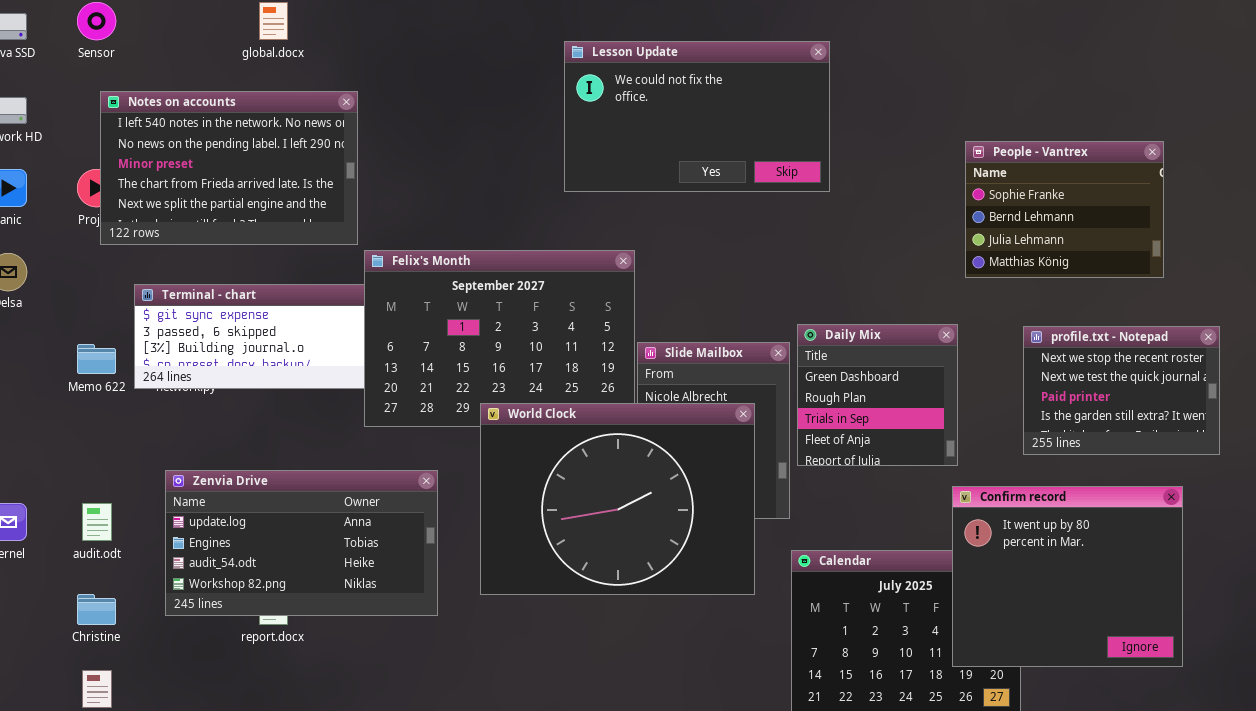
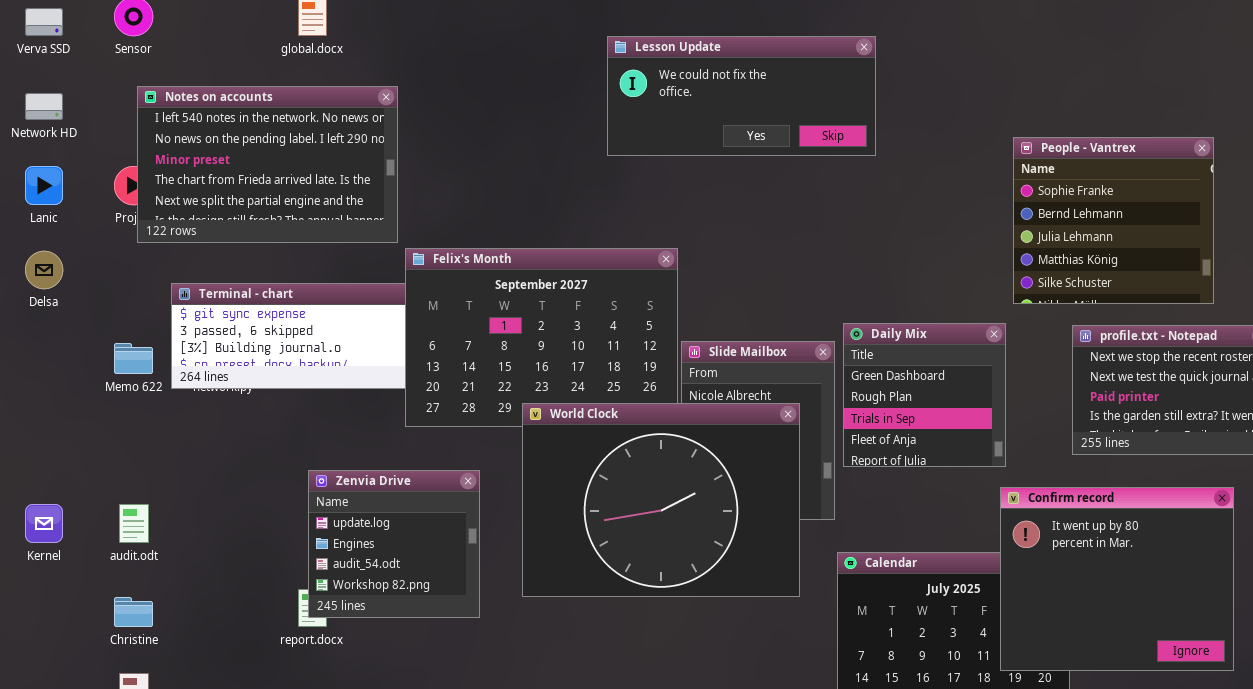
Lesson Update: [564,41,830,192] -> [607,36,876,156], resized
People - Vantrex: [965,141,1164,278] -> [1013,137,1214,304], resized
Zenvia Drive: [165,470,438,616] -> [308,470,480,618], resized

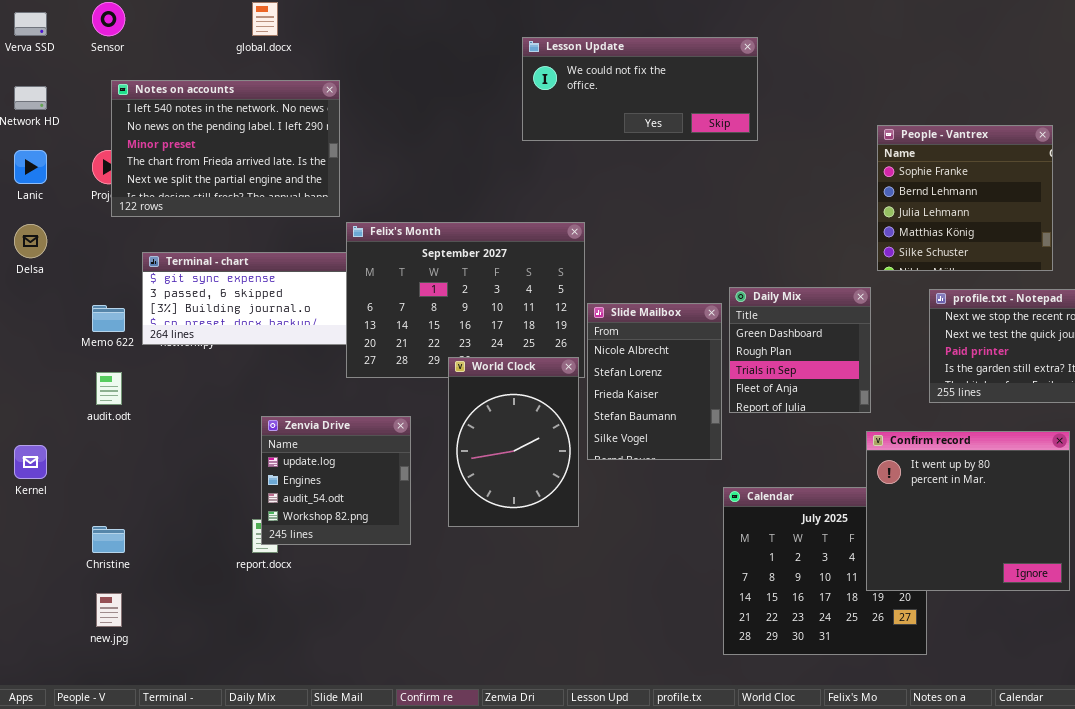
World Clock: [522,403,800,597] -> [448,357,579,527], resized
audit.odt: [119,504,149,543] -> [96,372,122,405], moved

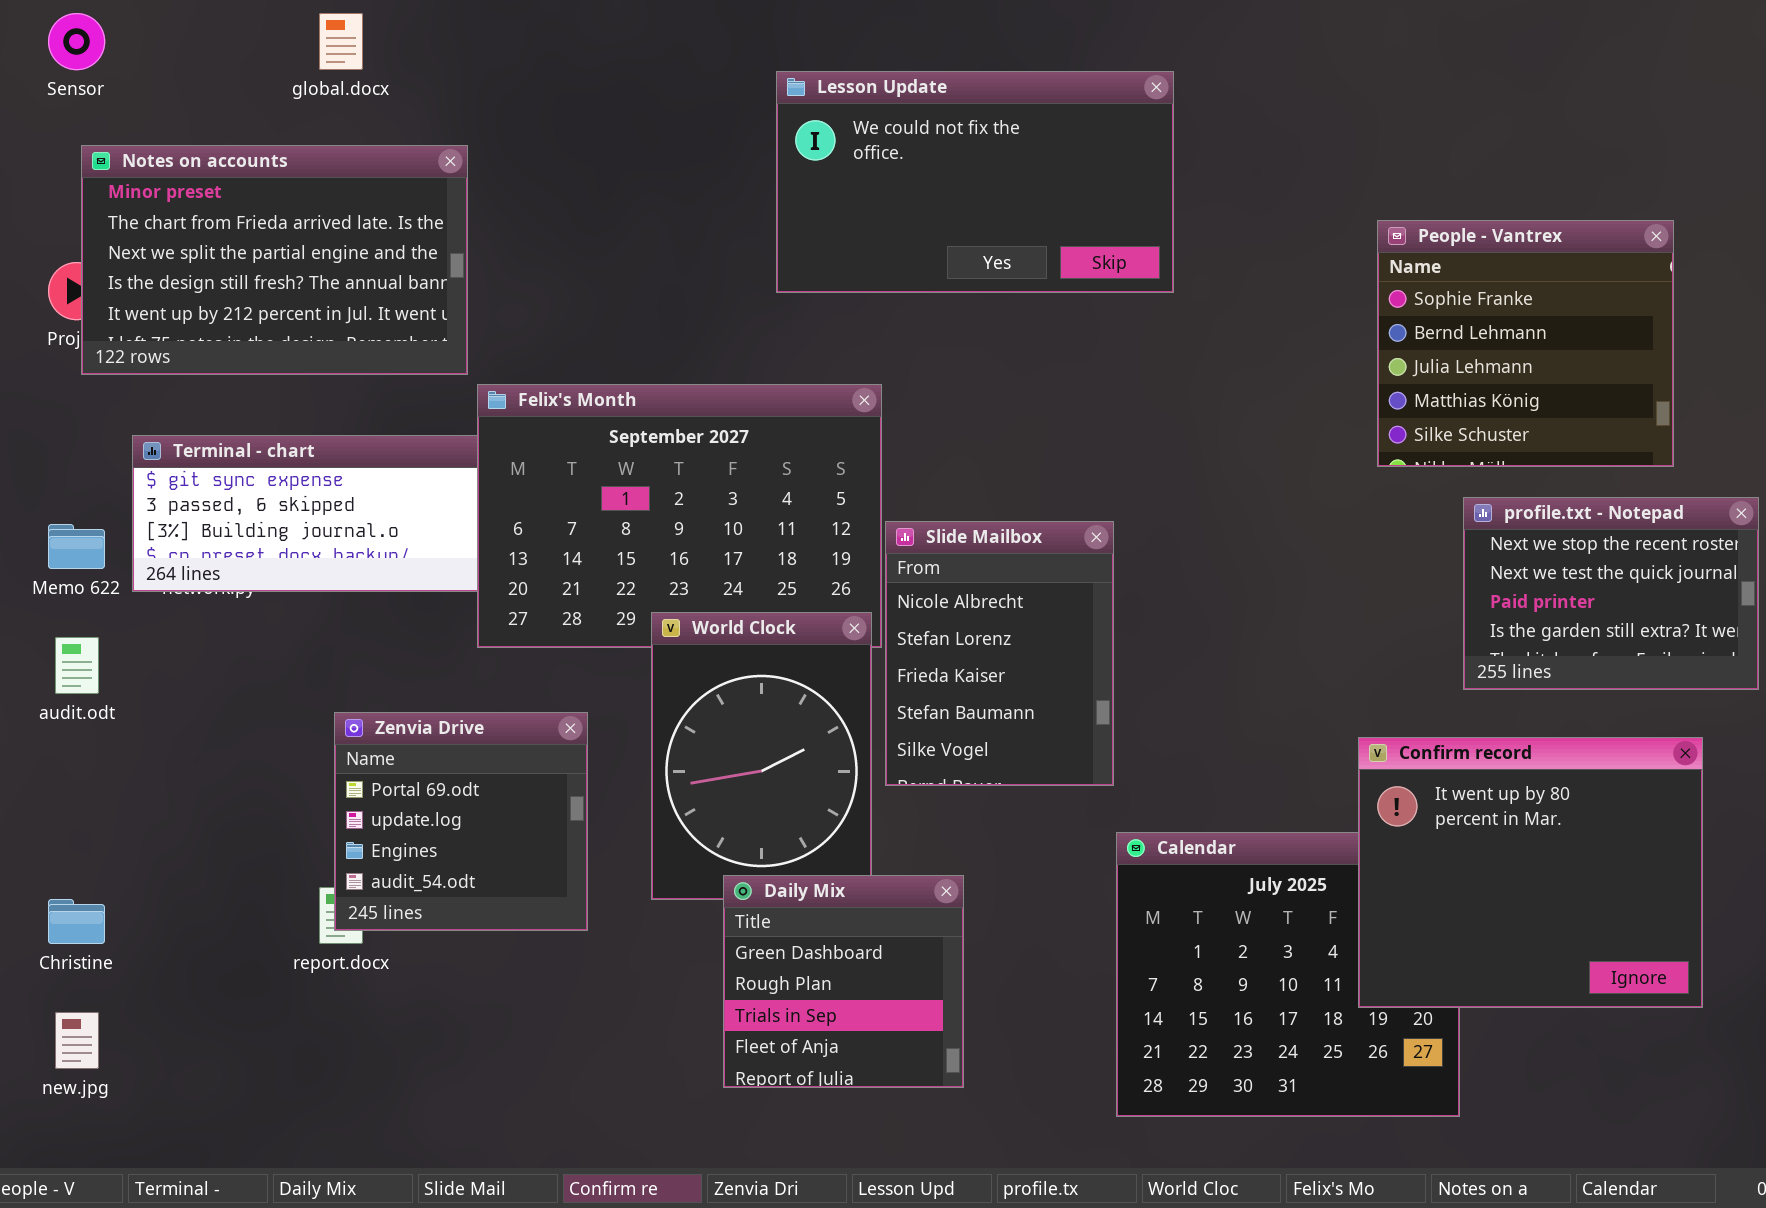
Lesson Update: [522,37,758,141] -> [776,71,1174,293], resized
Notes on accounts: [111,80,340,217] -> [81,145,468,375], scrolled down 2 rows
Daily Mix: [729,287,871,413] -> [723,875,964,1088], moved
Zenvia Drive: [261,416,411,545] -> [334,712,588,931], scrolled up 1 row

